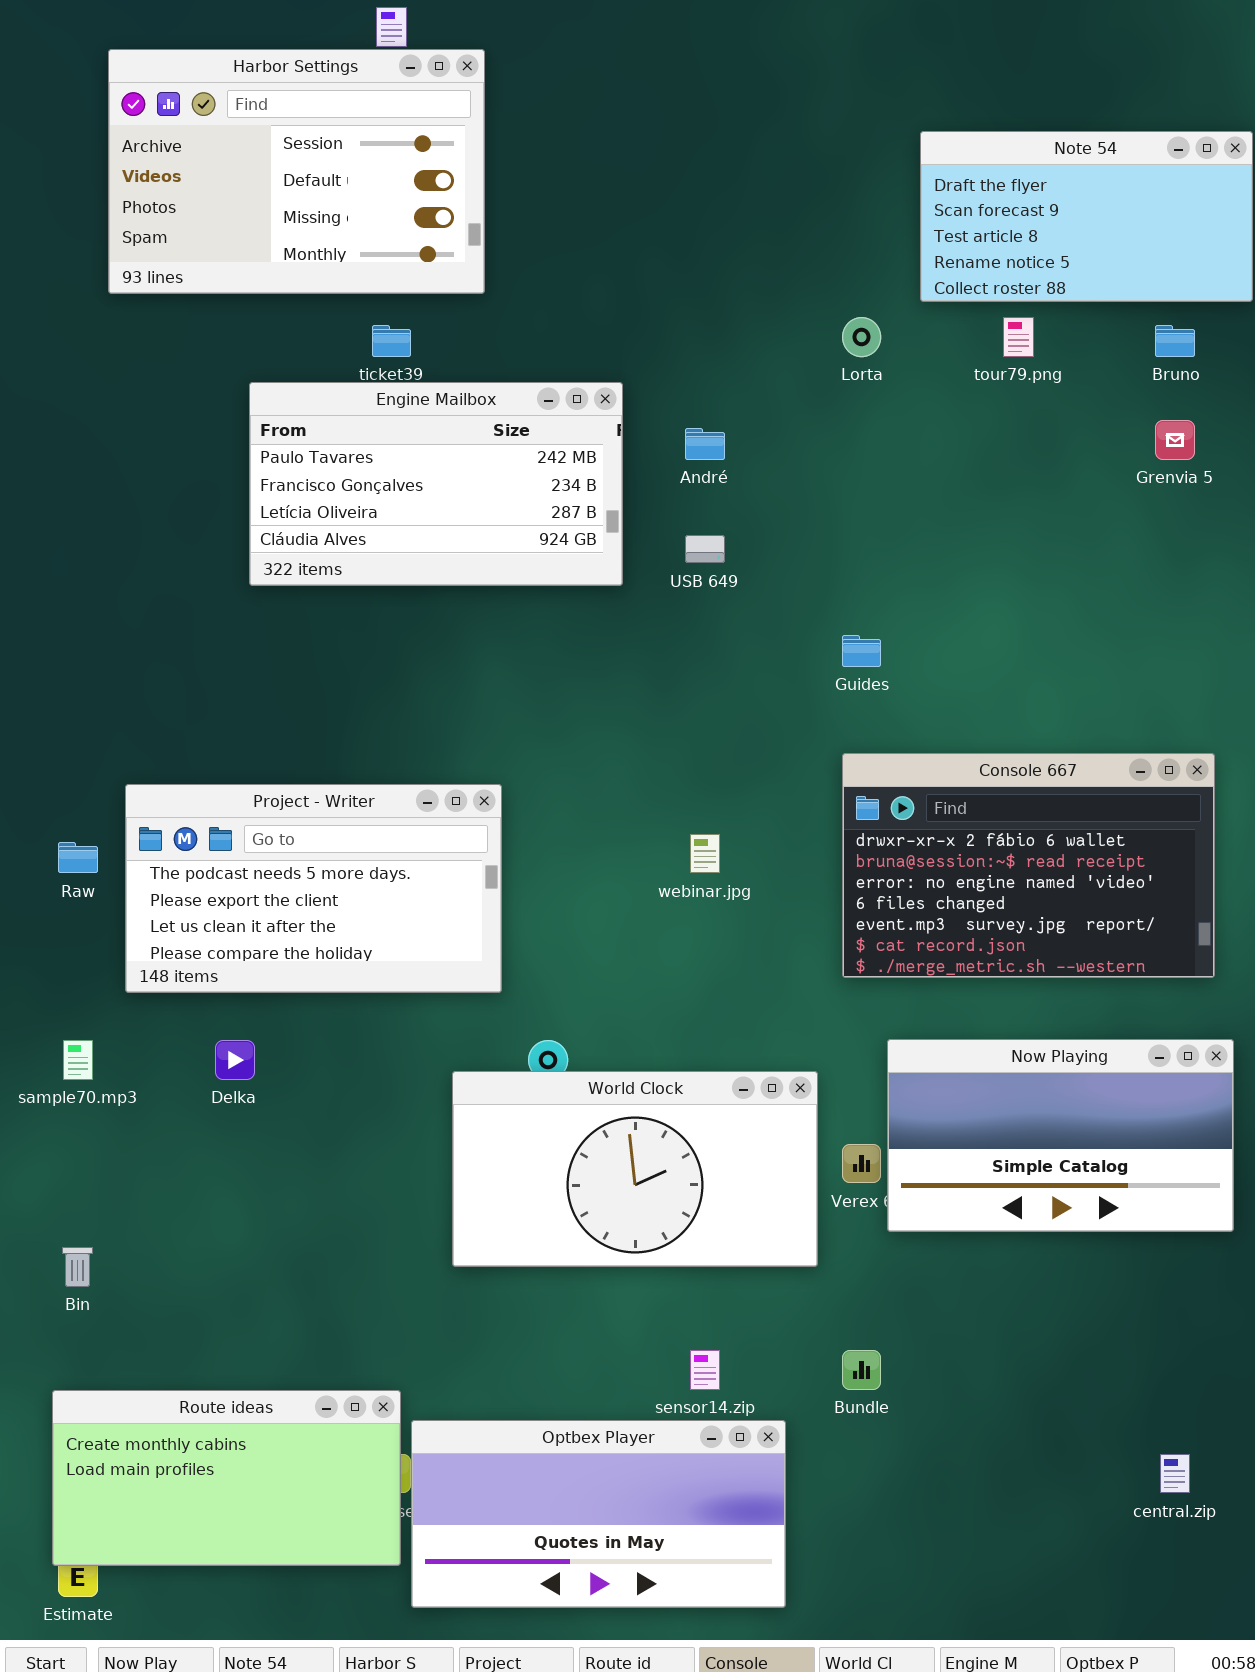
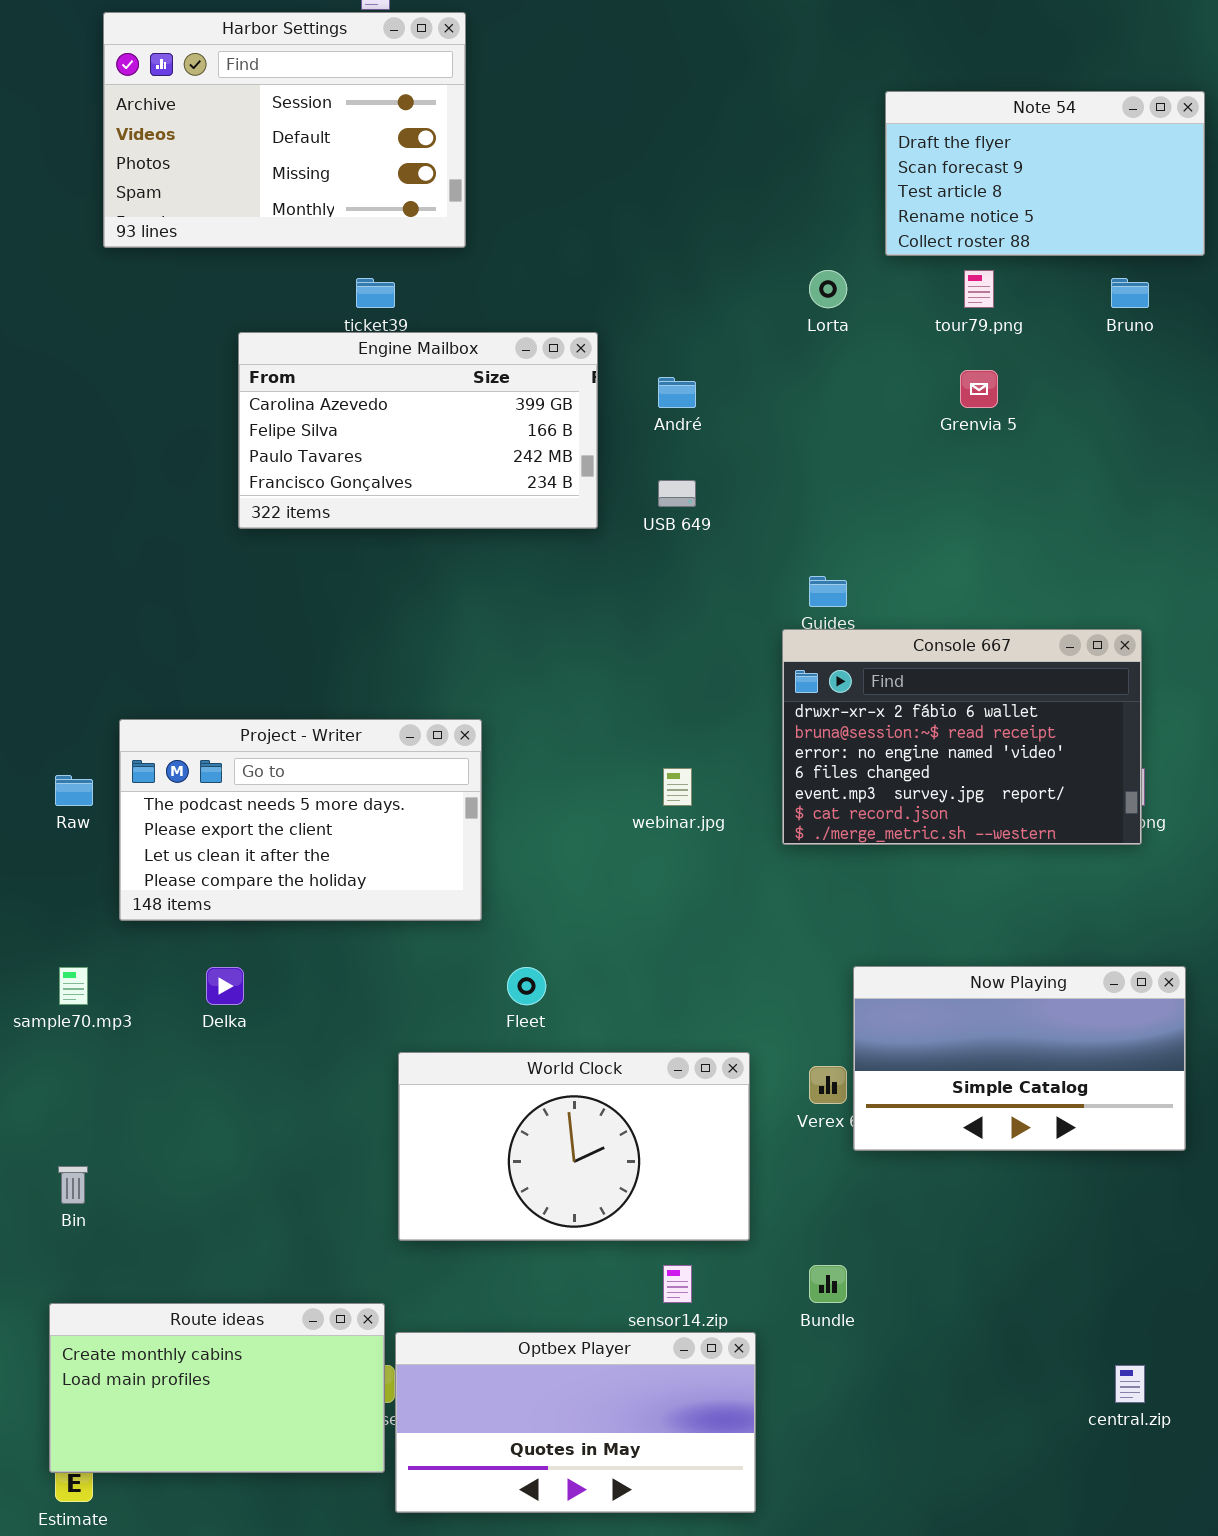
Engine Mailbox: [249,382,623,586] -> [238,332,598,529], scrolled up 2 rows
Grenvia 5: [1155,420,1195,460] -> [960,370,998,408], moved
Console 667: [842,753,1215,978] -> [782,629,1142,845], moved
World Clock: [452,1071,818,1267] -> [398,1052,750,1241], moved

